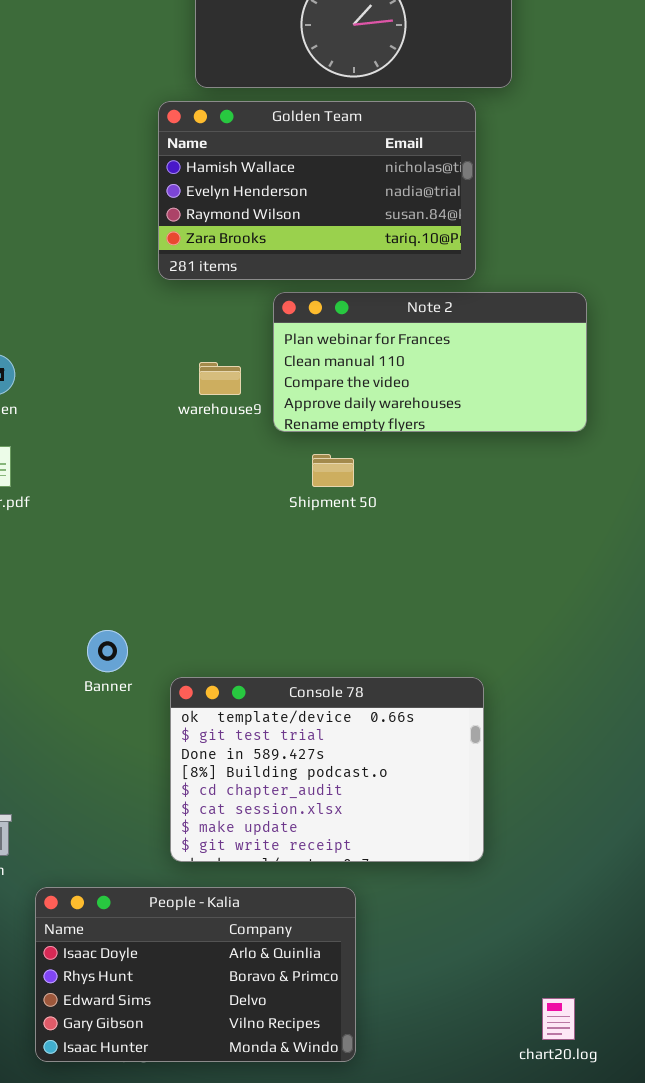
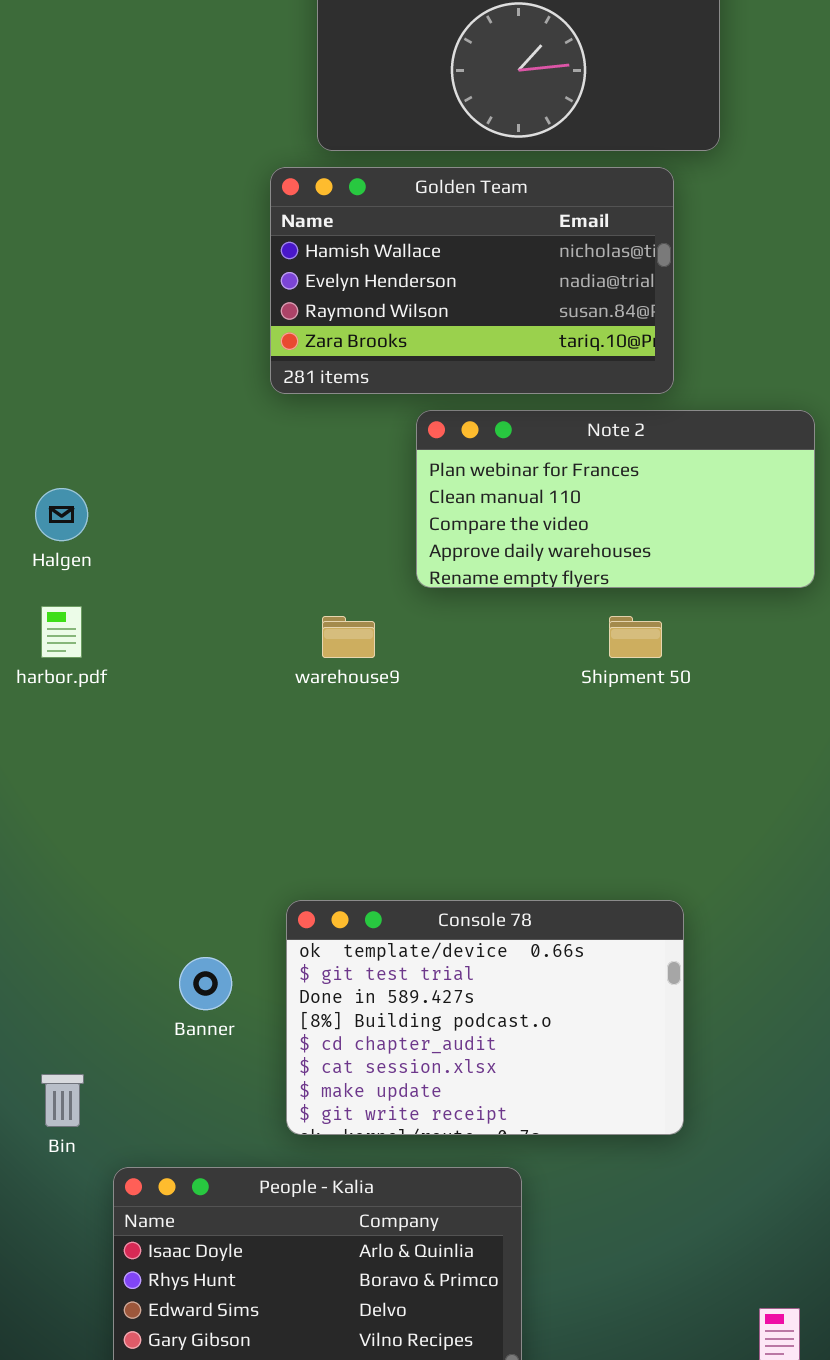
warehouse9: [199,362,241,395] -> [322,616,375,658], moved
Shipment 50: [312,454,354,487] -> [609,616,662,658], moved
Banner: [87,630,128,672] -> [179,957,232,1010], moved

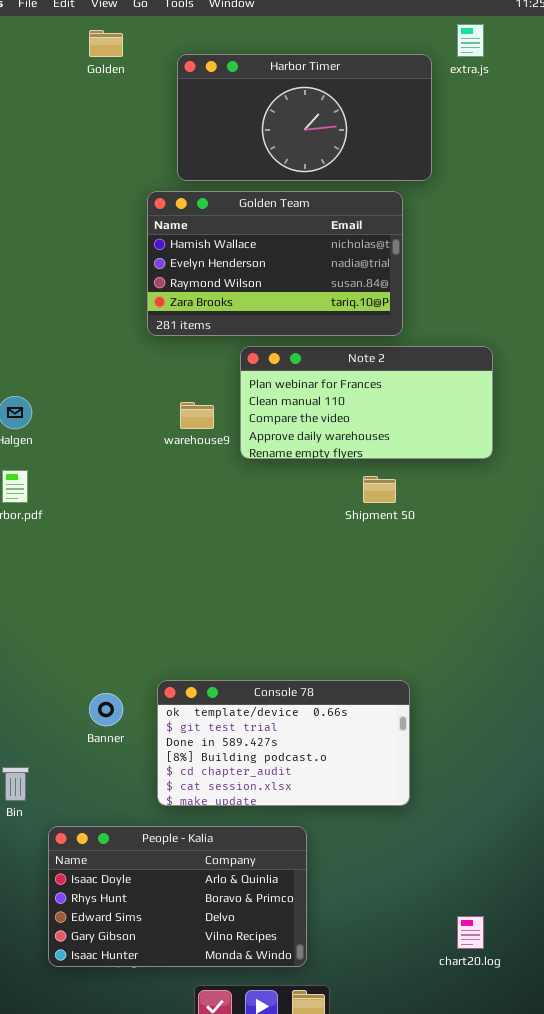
warehouse9: [322,616,375,658] -> [180,402,214,429], moved
Console 78: [286,900,684,1135] -> [157,680,410,806], resized

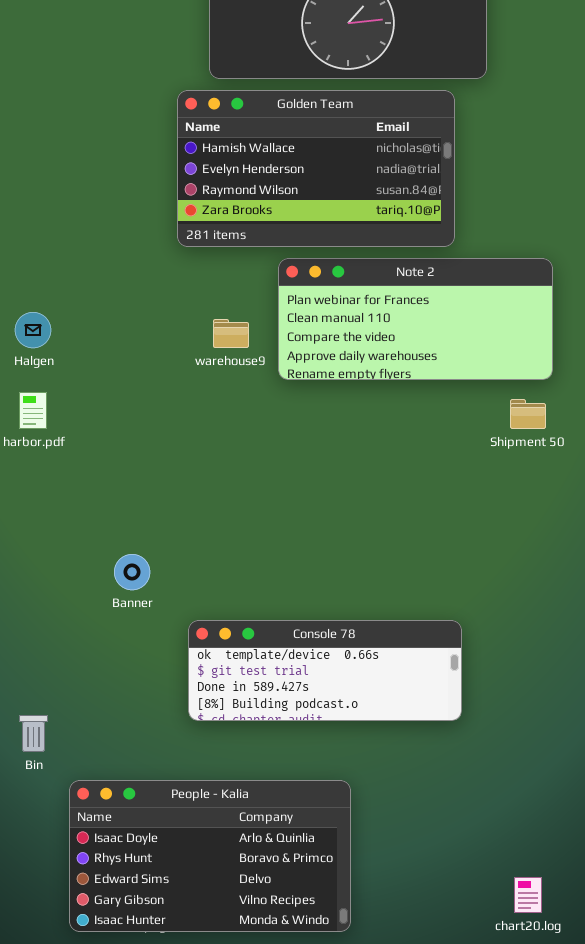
Shipment 50: [363,476,396,503] -> [510,399,546,429], moved
Console 78: [157,680,410,806] -> [188,620,462,721], resized
Banner: [89,693,123,726] -> [114,554,150,590], moved

